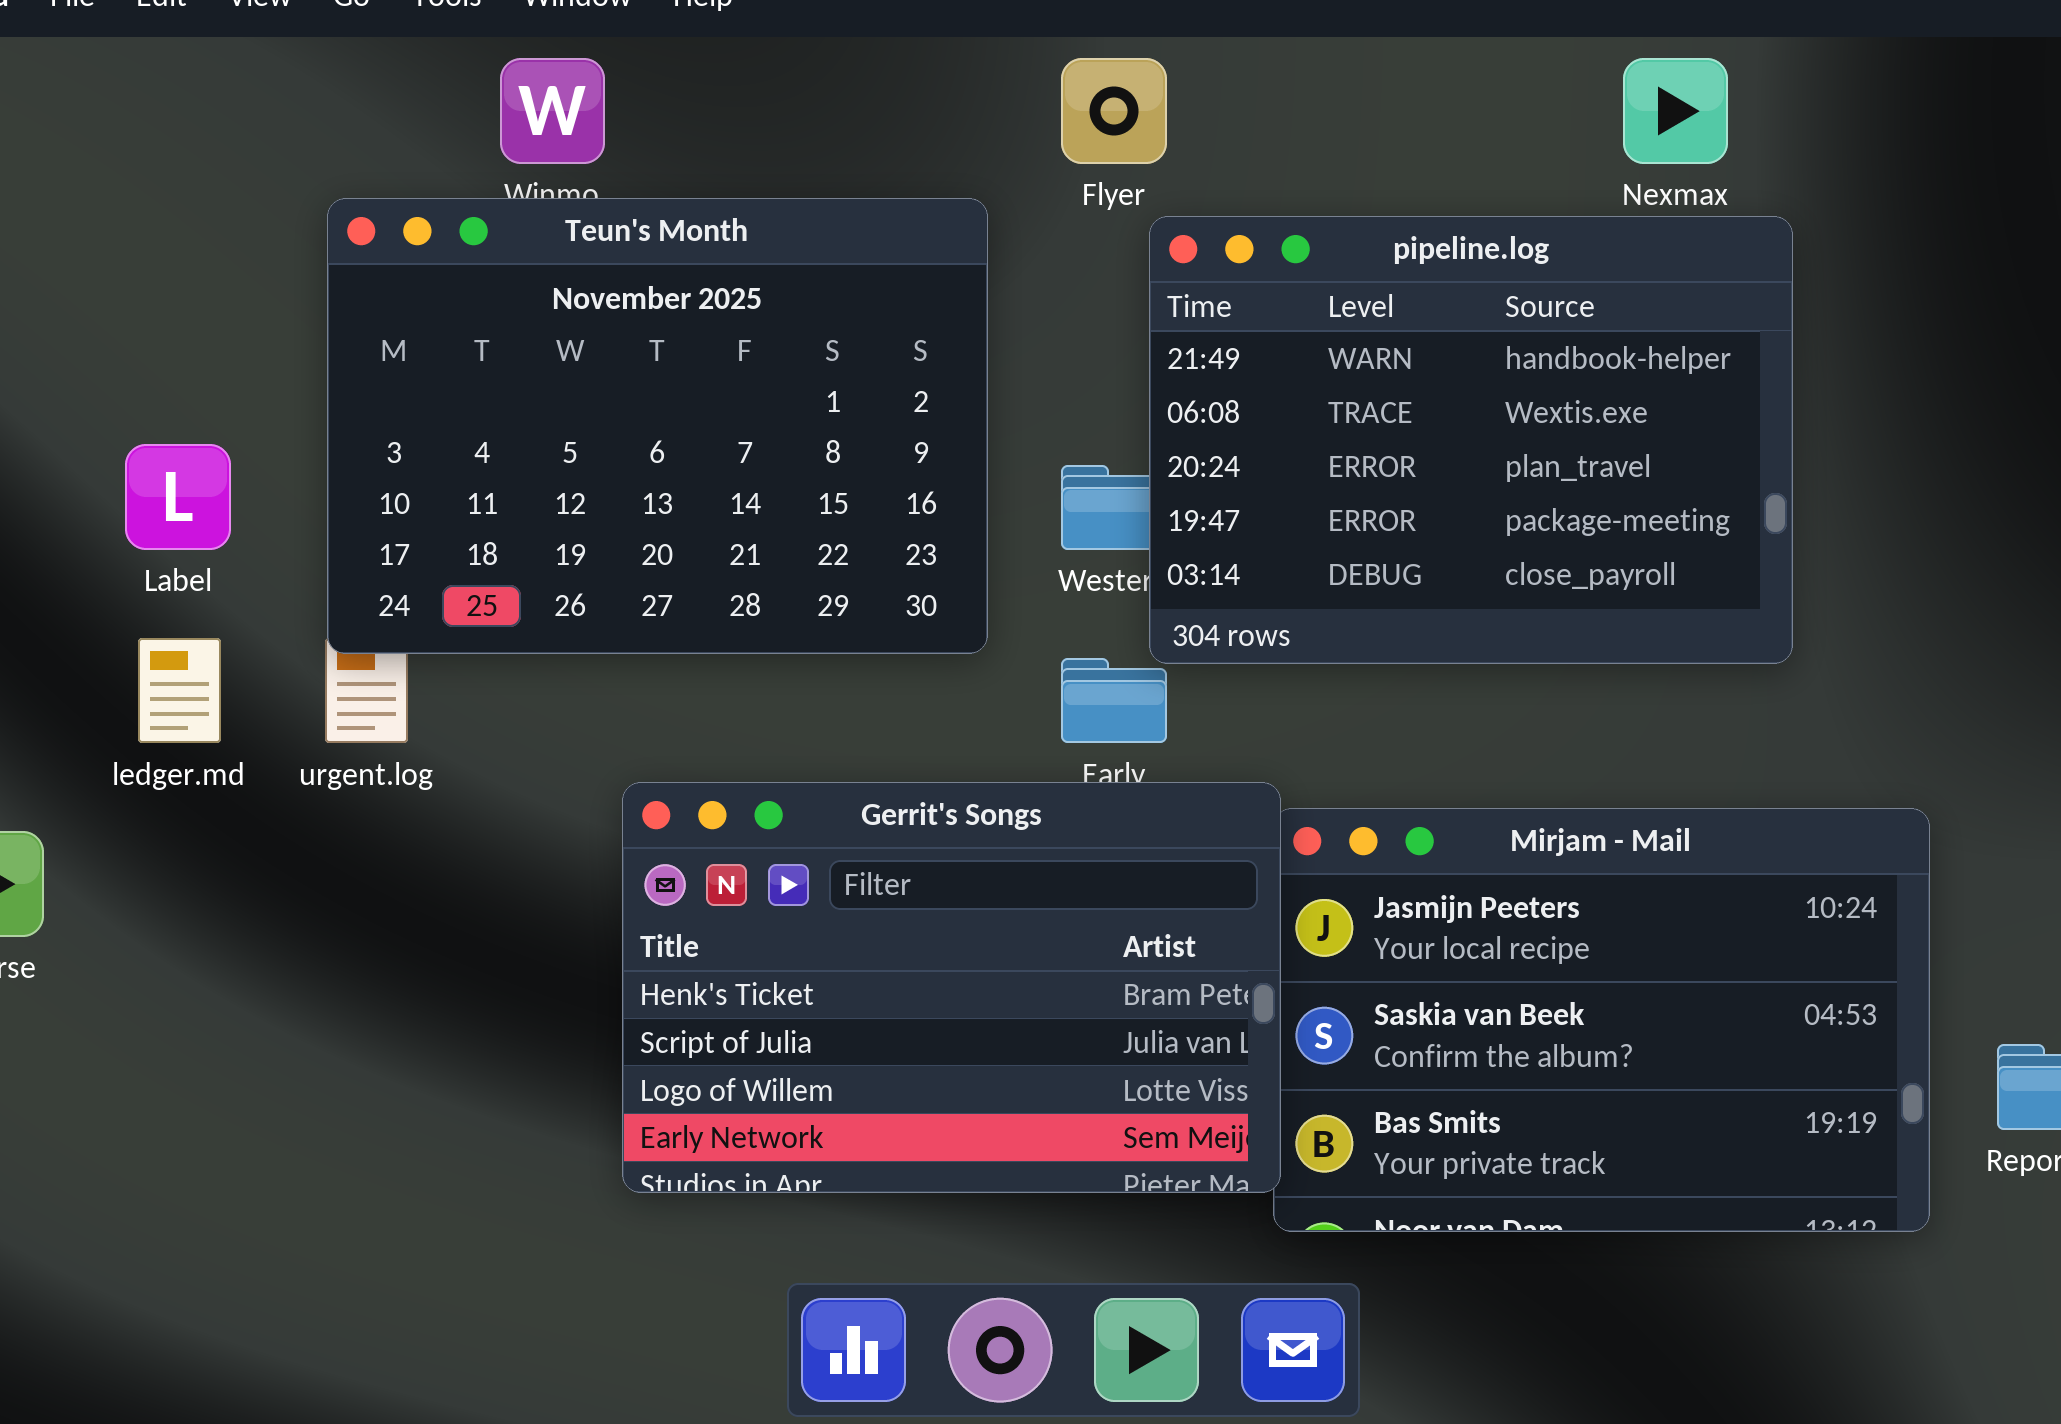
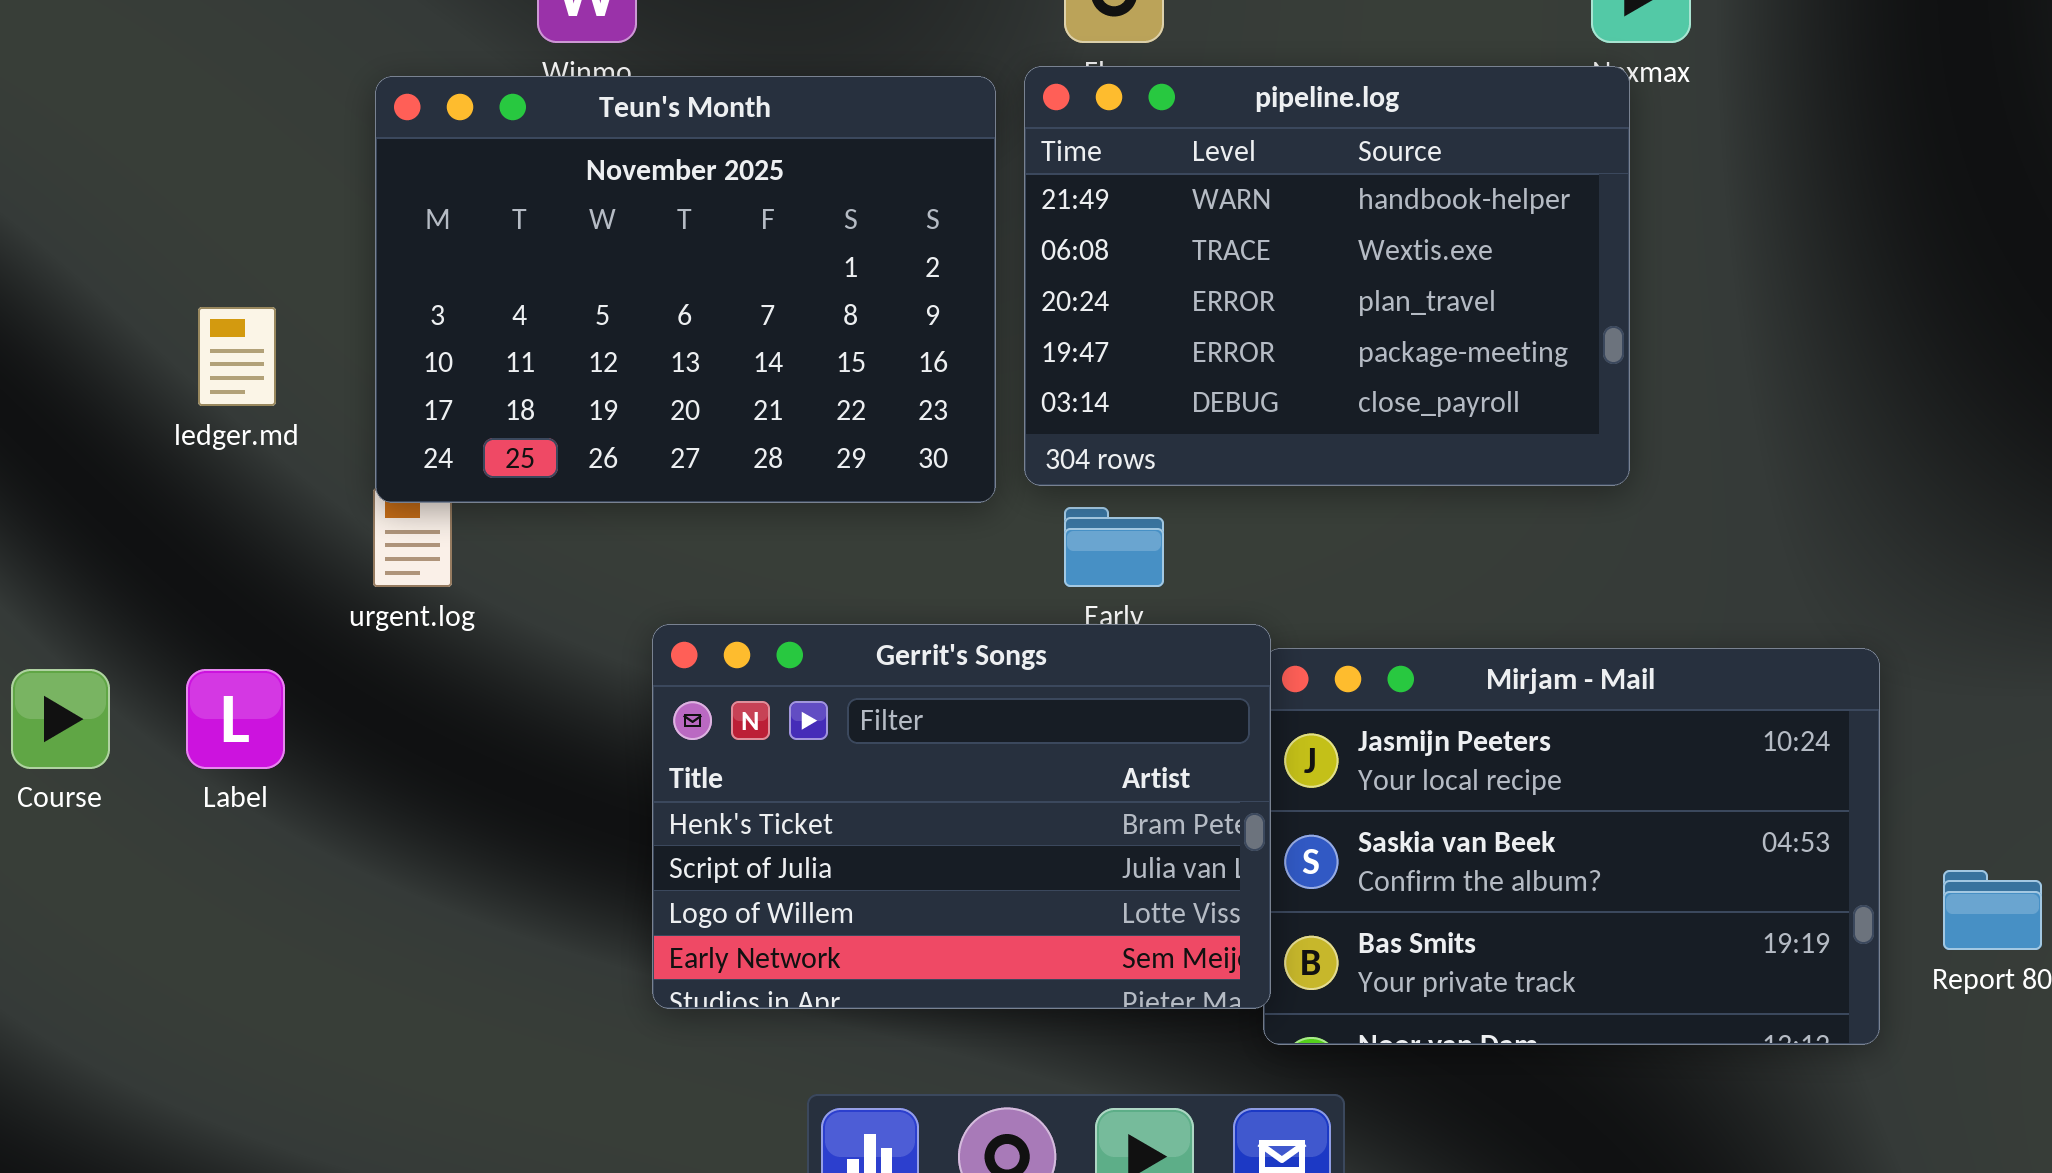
pipeline.log: [1149,216,1793,664] -> [1024,66,1630,486], moved
Label: [125,444,231,550] -> [186,669,285,769], moved
ledger.md: [138,638,221,743] -> [198,307,276,406], moved

